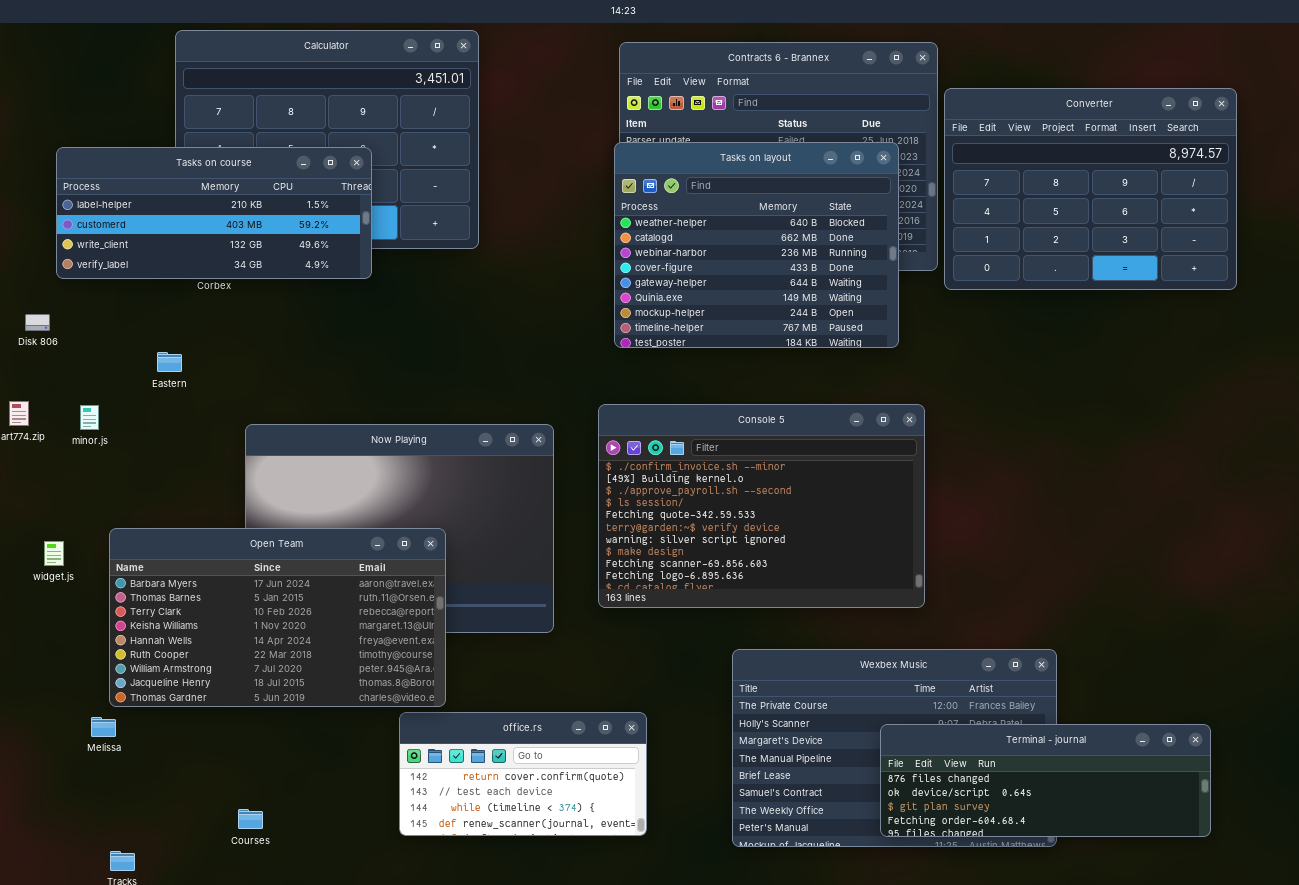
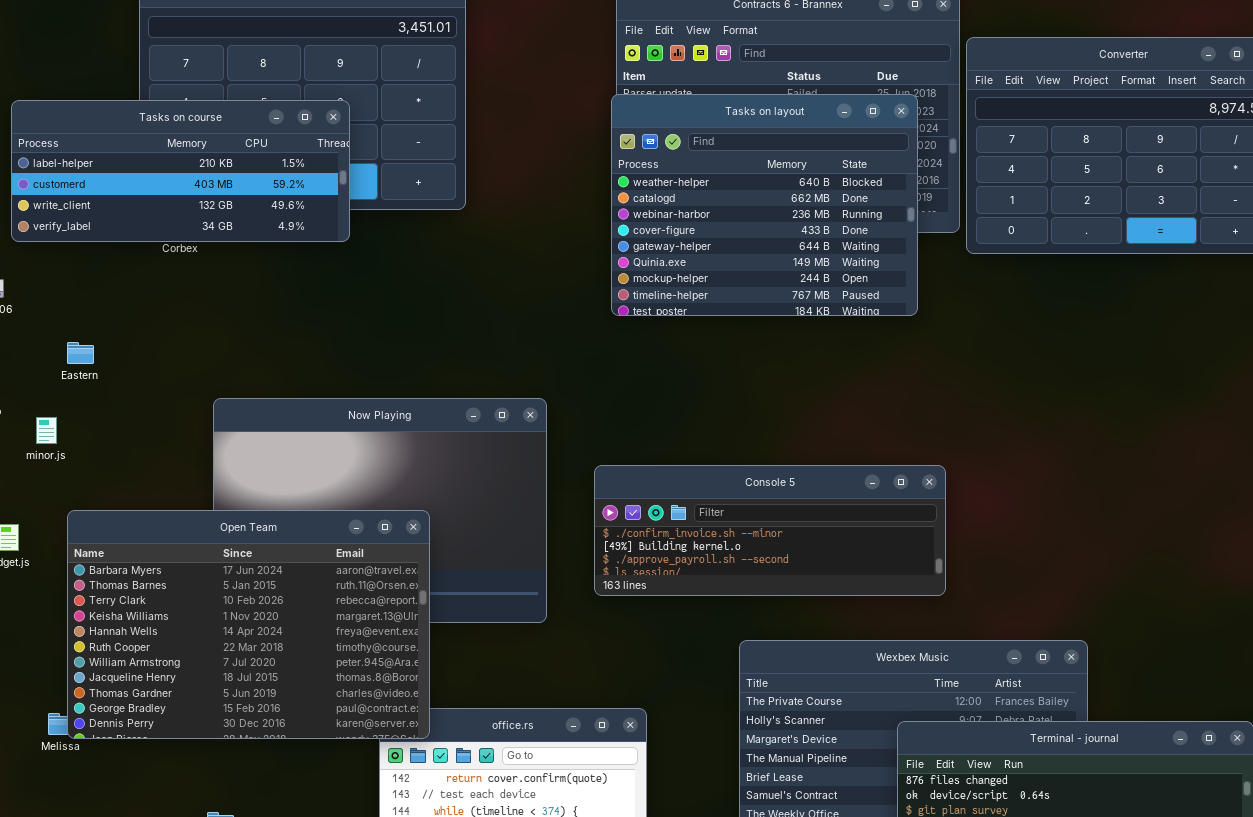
Eastern: [157,352,182,372] -> [67,342,94,364], moved
Console 5: [598,404,925,608] -> [594,465,946,596], resized
minor.js: [80,405,99,430] -> [36,417,57,444], moved
Open Team: [109,528,446,707] -> [67,510,430,739], resized

